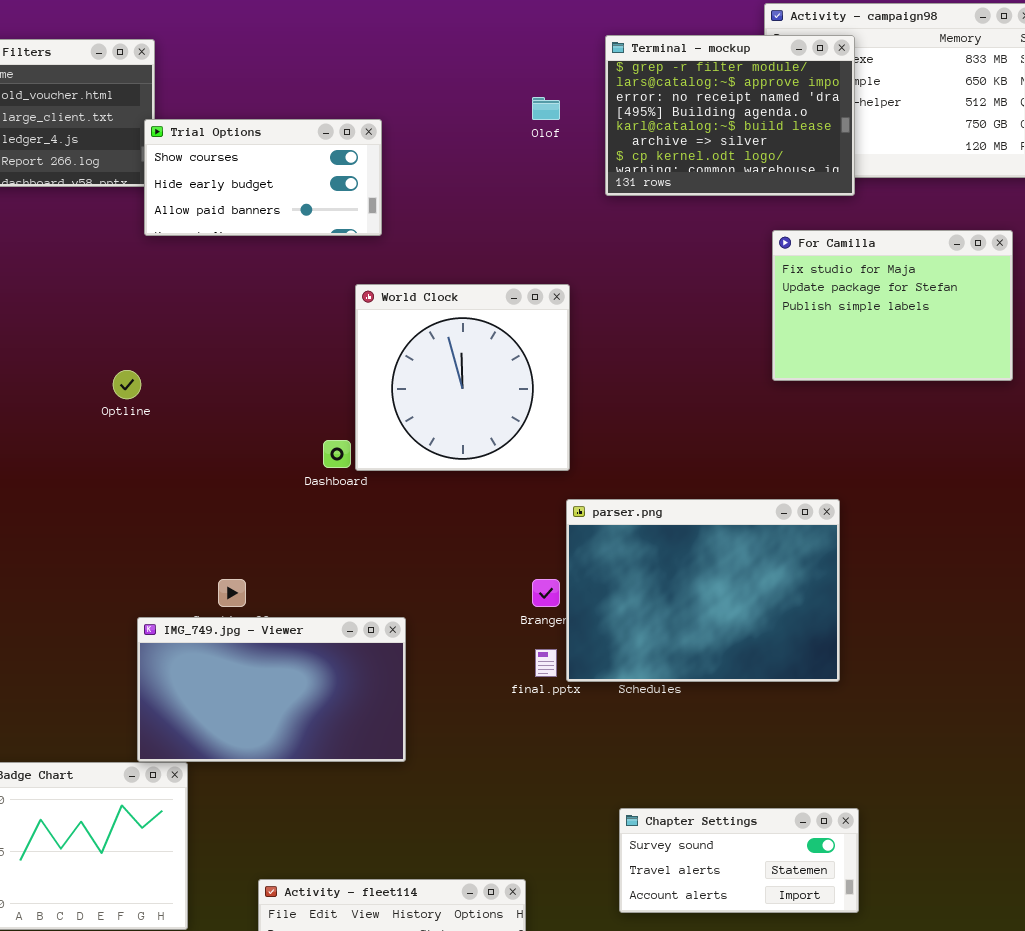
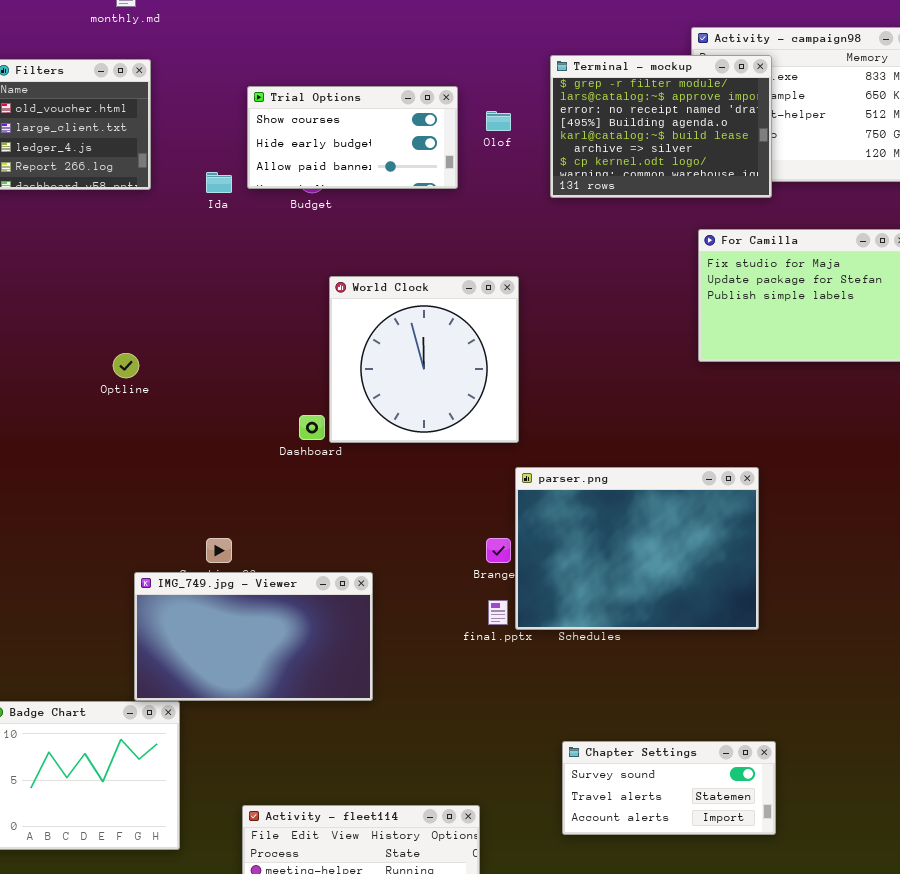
Trial Options: [144,119,382,236] -> [247,86,458,189], moved

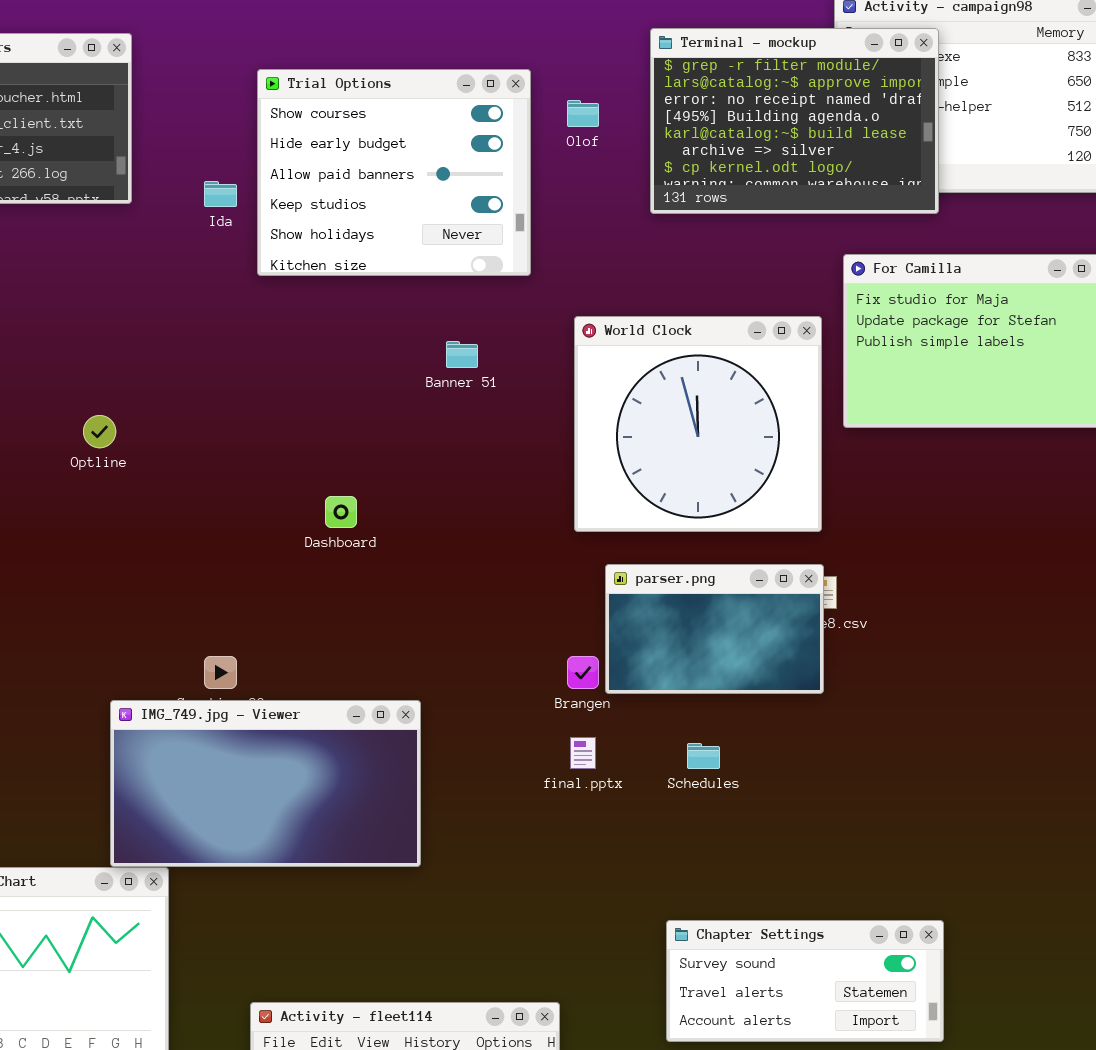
Trial Options: [247,86,458,189] -> [257,69,531,276], resized
World Clock: [329,276,519,443] -> [574,316,822,532], moved
parser.png: [515,467,759,630] -> [605,564,824,694], resized

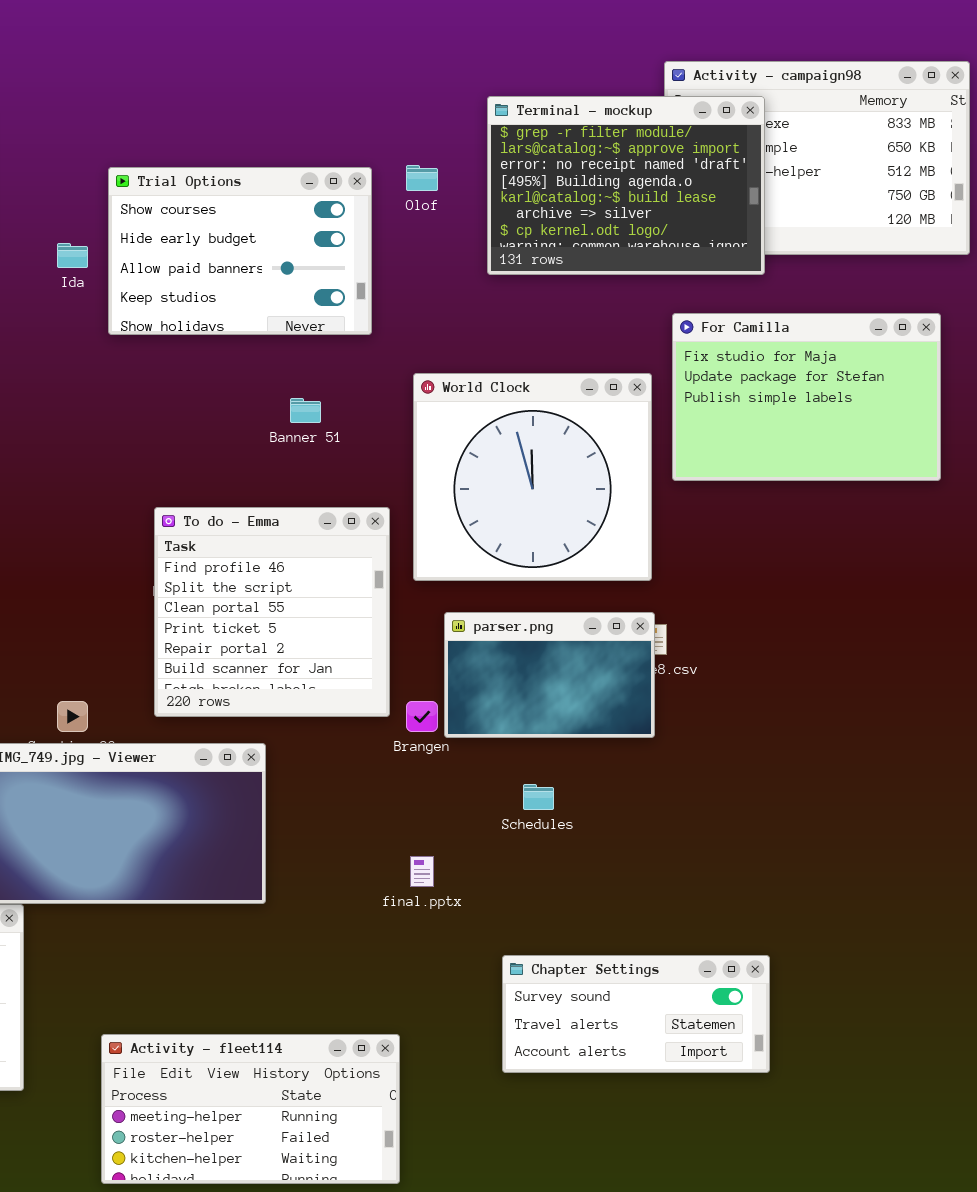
Trial Options: [257,69,531,276] -> [108,167,372,335], resized
To do - Emma: none -> [154,507,390,717], opened
final.pptx: [570,737,596,769] -> [410,856,434,887], moved

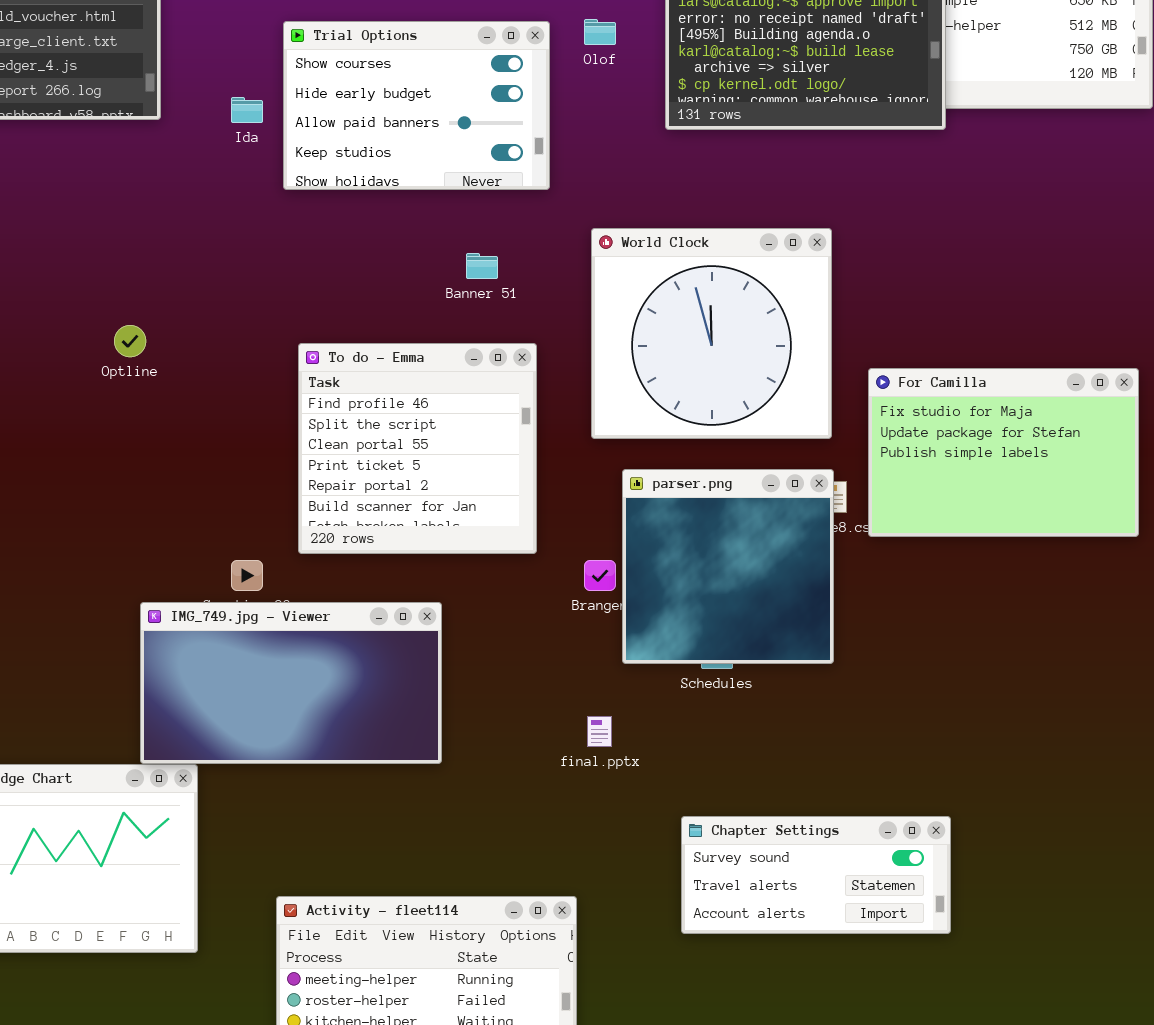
For Camilla: [672,313,941,481] -> [868,368,1139,537], moved
To do - Emma: [154,507,390,717] -> [298,343,537,554], moved
parser.png: [444,612,655,738] -> [622,469,834,664], resized

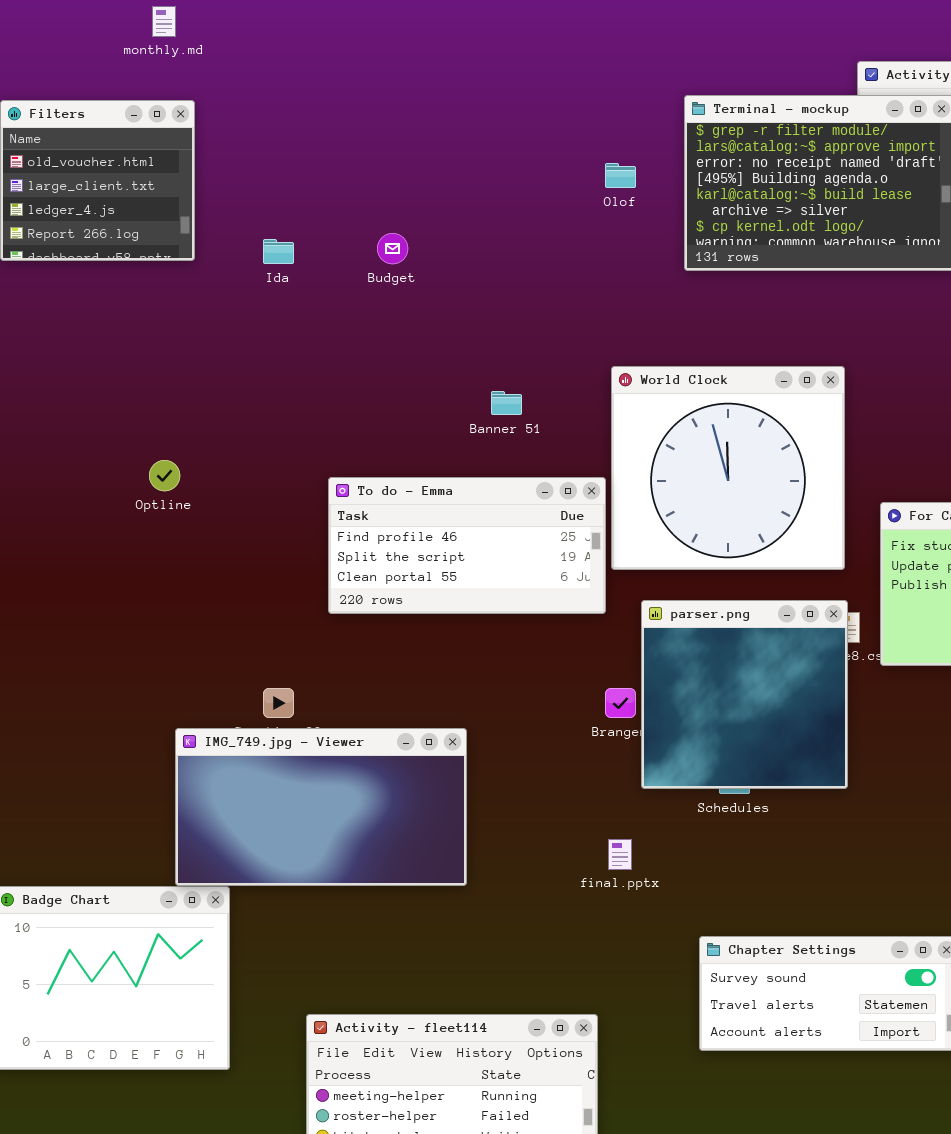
Trial Options: [283,21,550,190] -> none, closed
To do - Emma: [298,343,537,554] -> [328,477,606,614], resized

